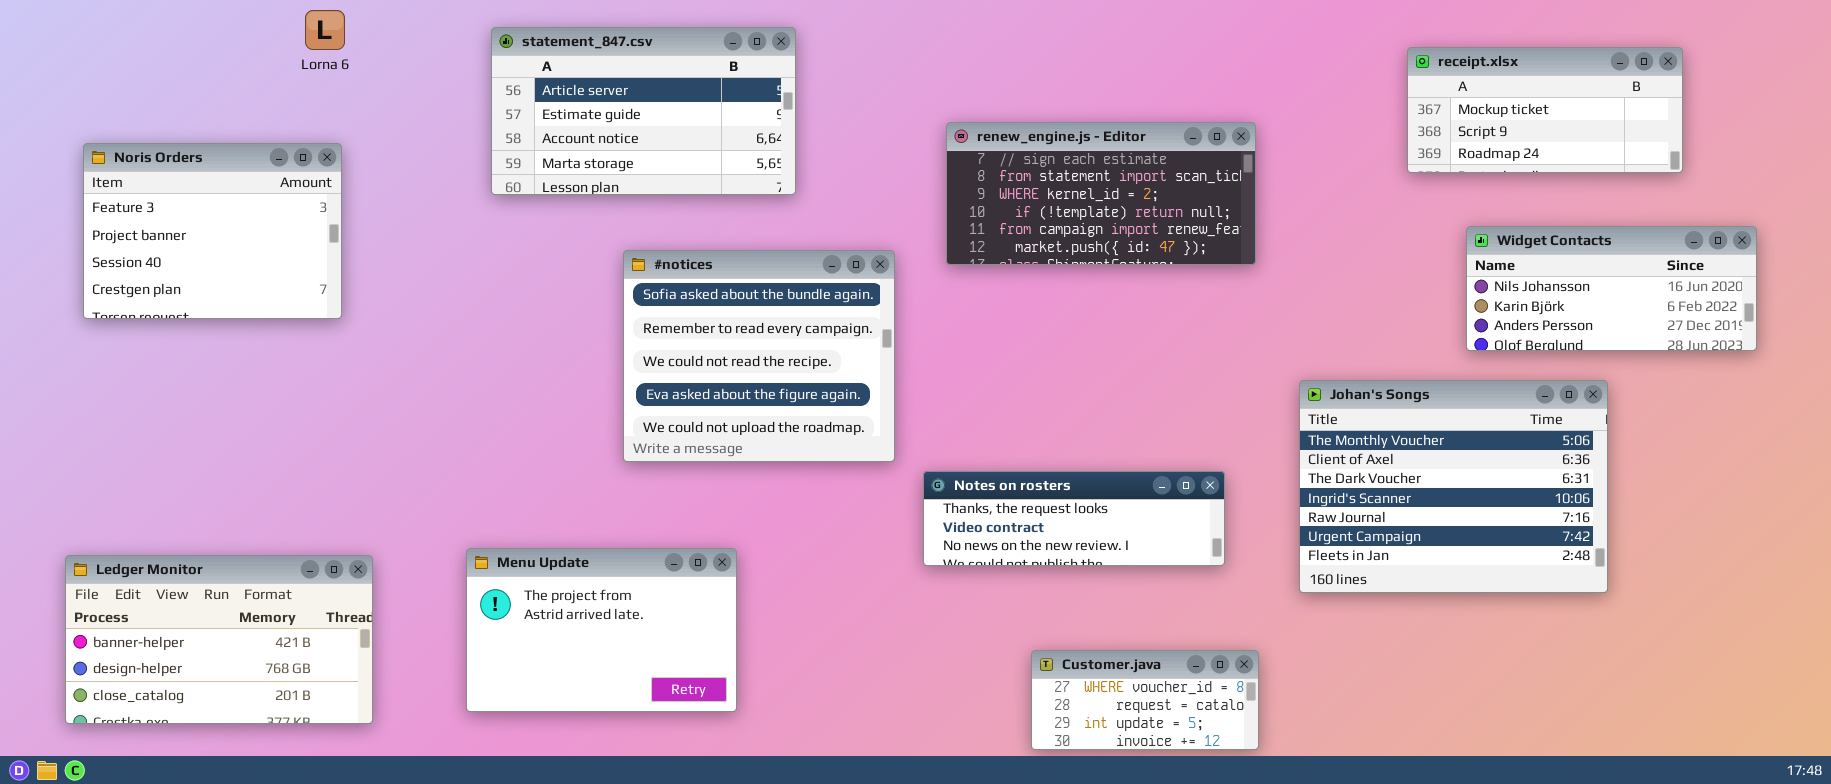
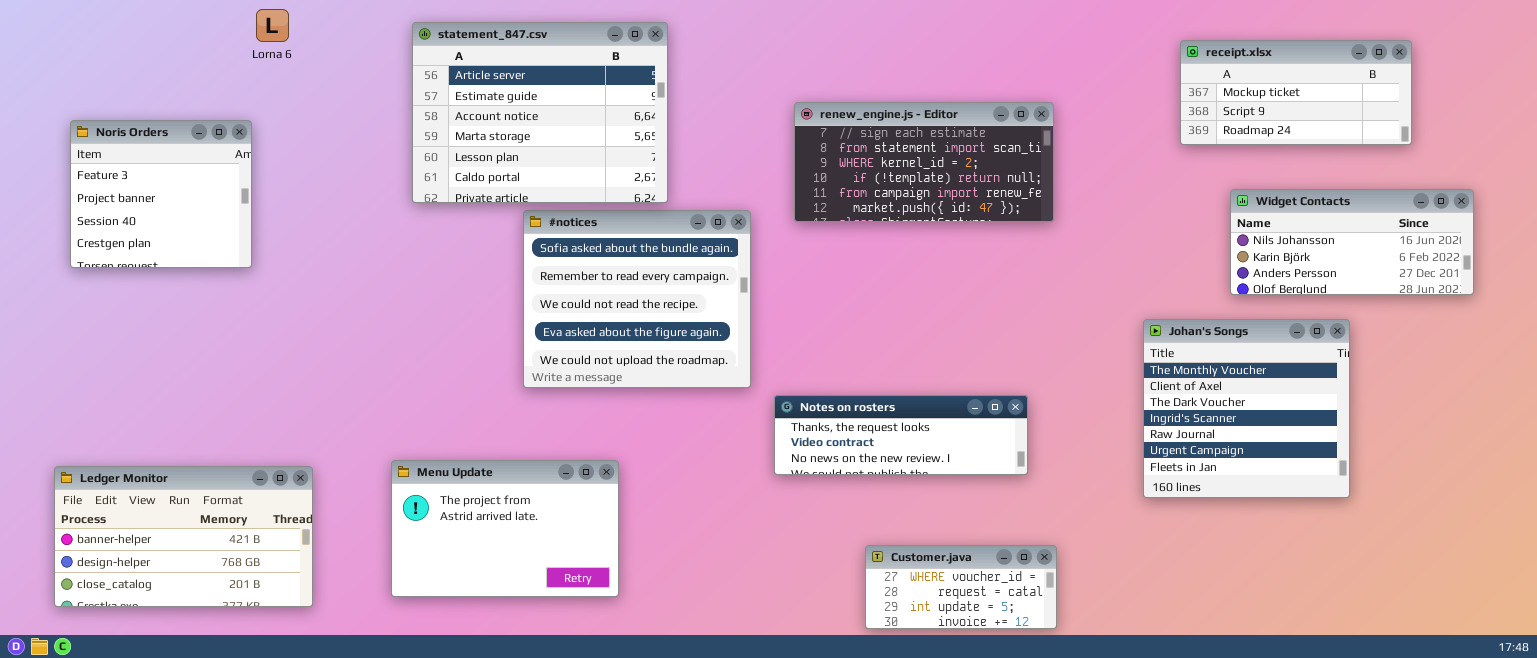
statement_847.csv: [491,27,796,195] -> [412,22,668,203], resized
Noris Orders: [83,143,342,319] -> [70,120,252,268], resized
Johan's Songs: [1299,380,1608,593] -> [1143,319,1350,498], resized

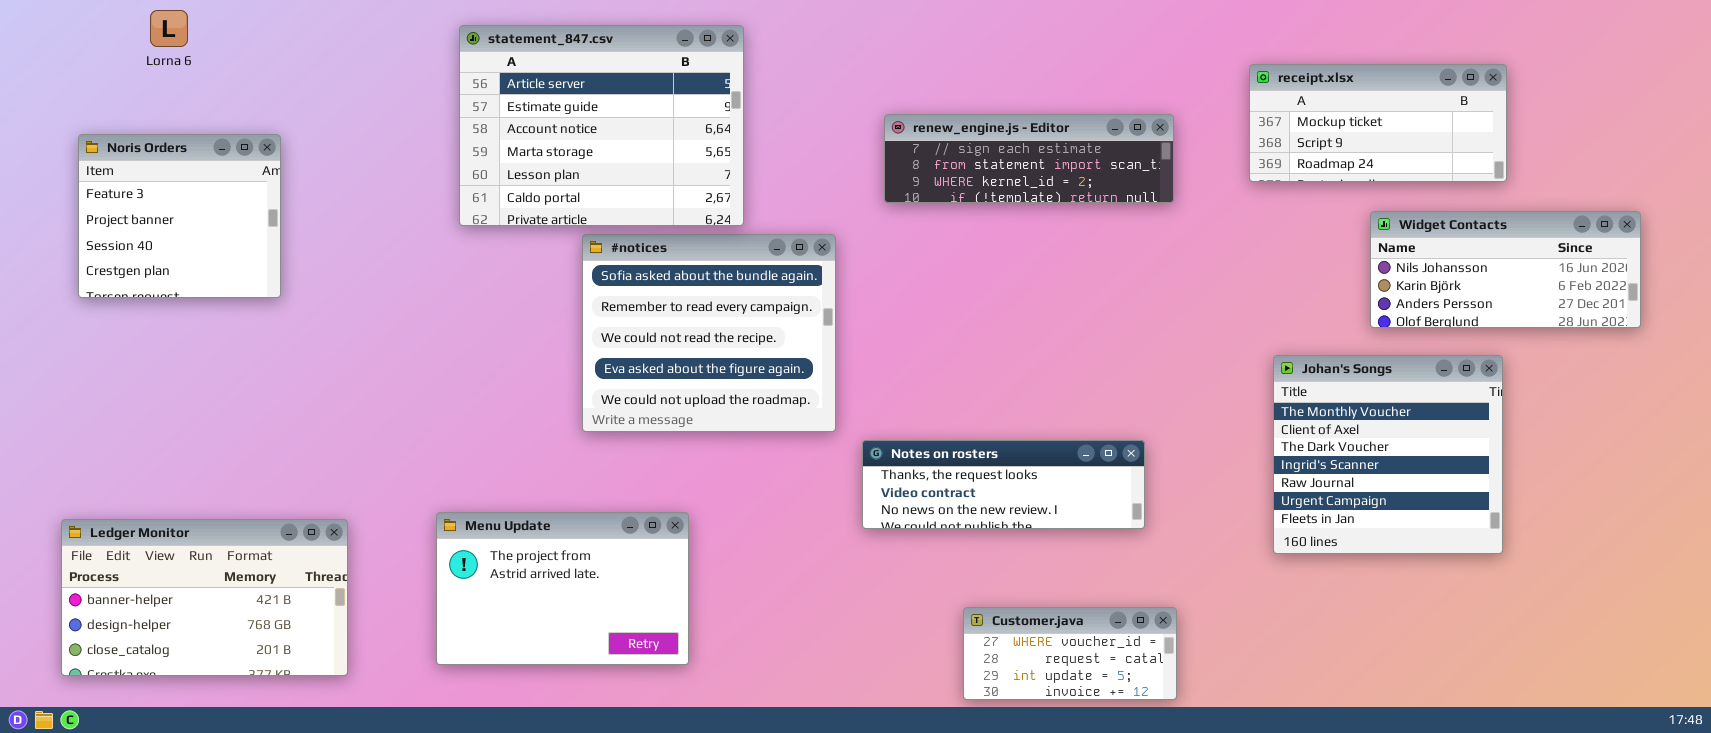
Lorna 6: [256,9,289,42] -> [150,10,188,47], moved
receipt.xlsx: [1180,40,1412,145] -> [1249,64,1507,182], moved
renew_engine.js - Editor: [794,102,1054,222] -> [884,114,1174,203], resized

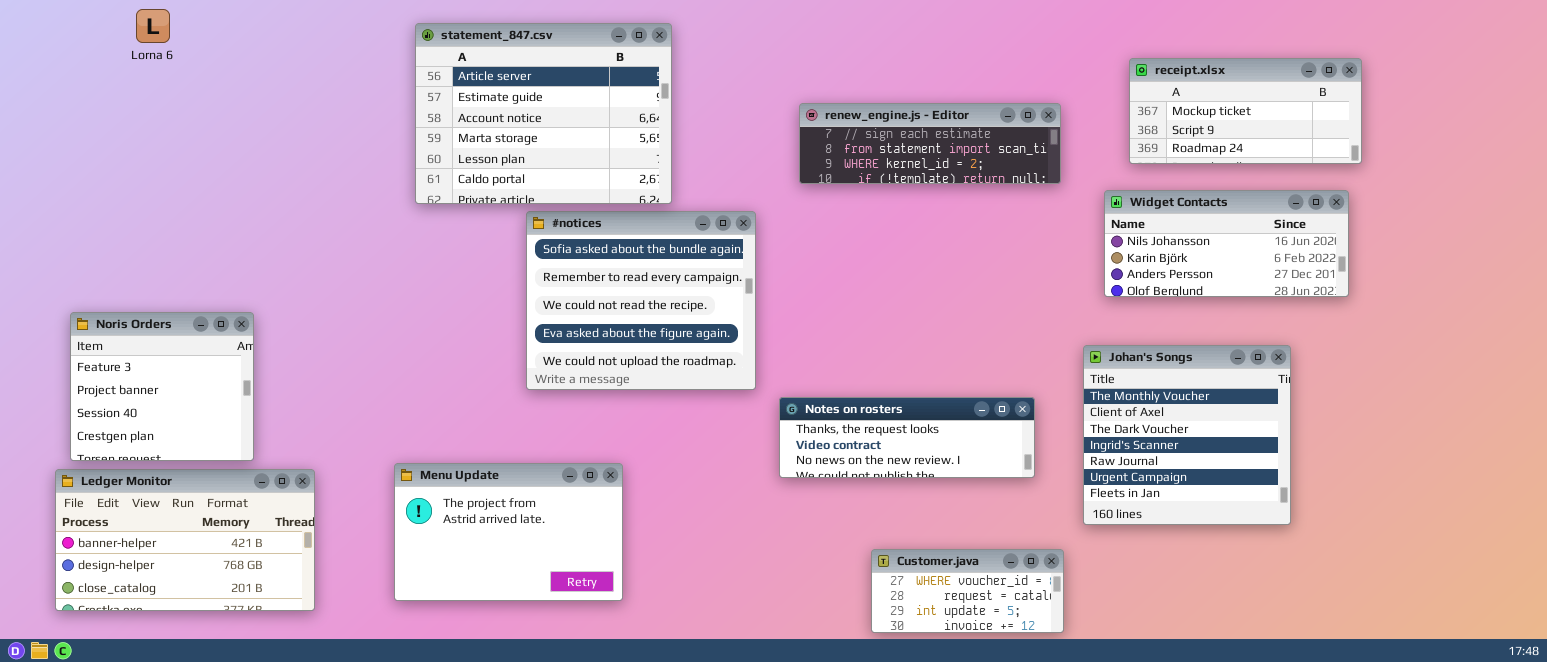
Noris Orders: [78,134,281,298] -> [70,312,254,461], moved
Widget Contacts: [1370,211,1641,328] -> [1104,190,1349,297], moved
Johan's Songs: [1273,355,1503,554] -> [1083,345,1291,525], moved

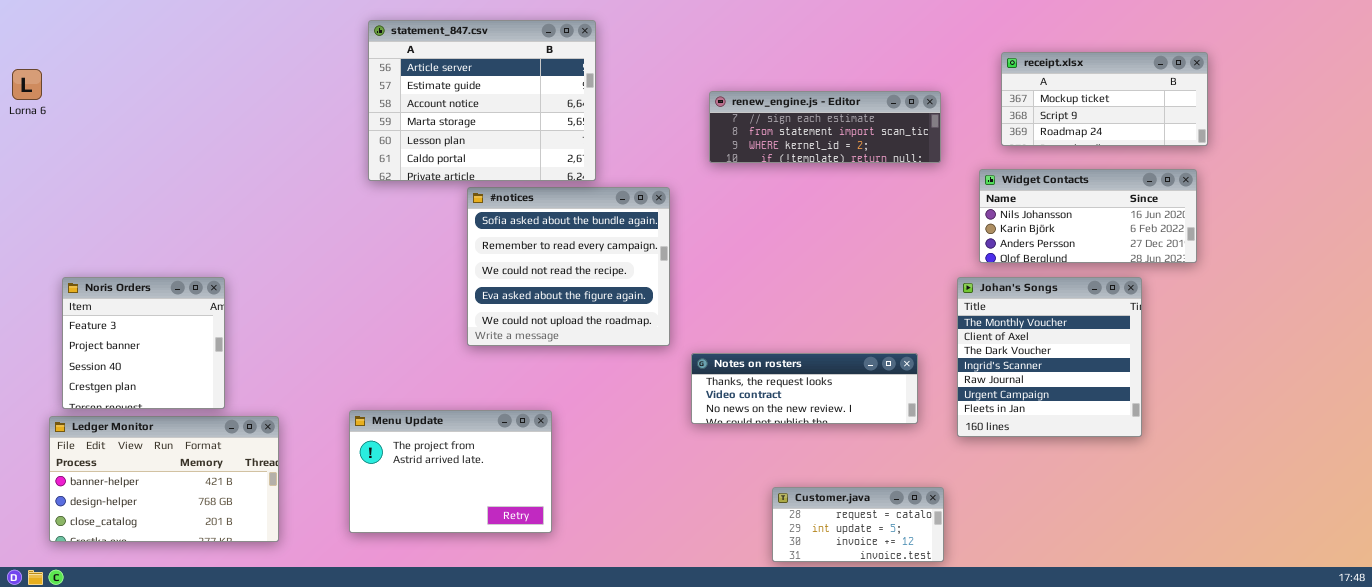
Lorna 6: [136,9,170,43] -> [12,69,42,100], moved
Johan's Songs: [1083,345,1291,525] -> [957,277,1142,437], moved
Customer.java: [871,549,1064,633] -> [772,487,944,562], scrolled down 1 row

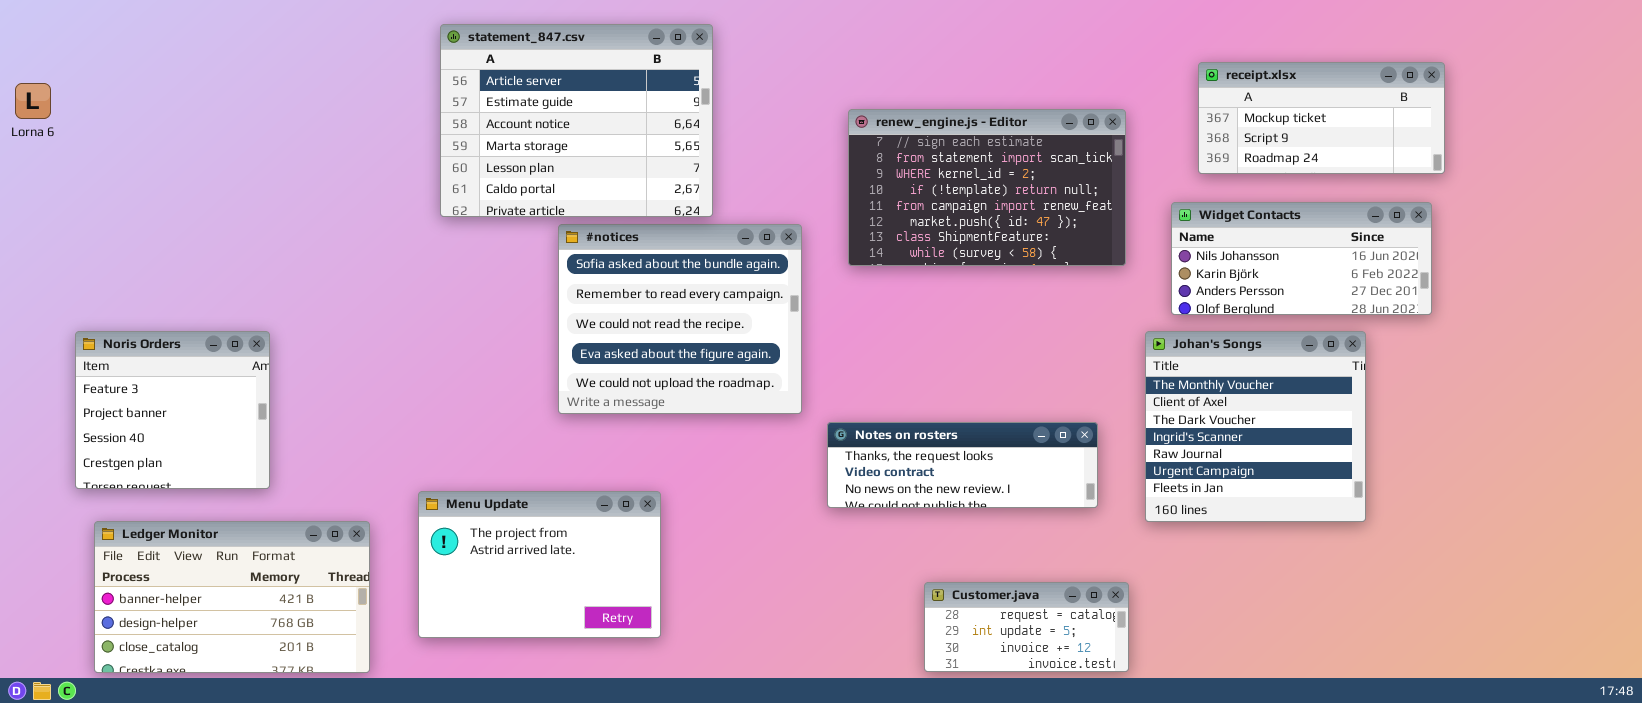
renew_engine.js - Editor: [709,91,941,163] -> [848,109,1126,266], resized
Ledger Monitor: [49,416,279,542] -> [94,521,370,673], moved

